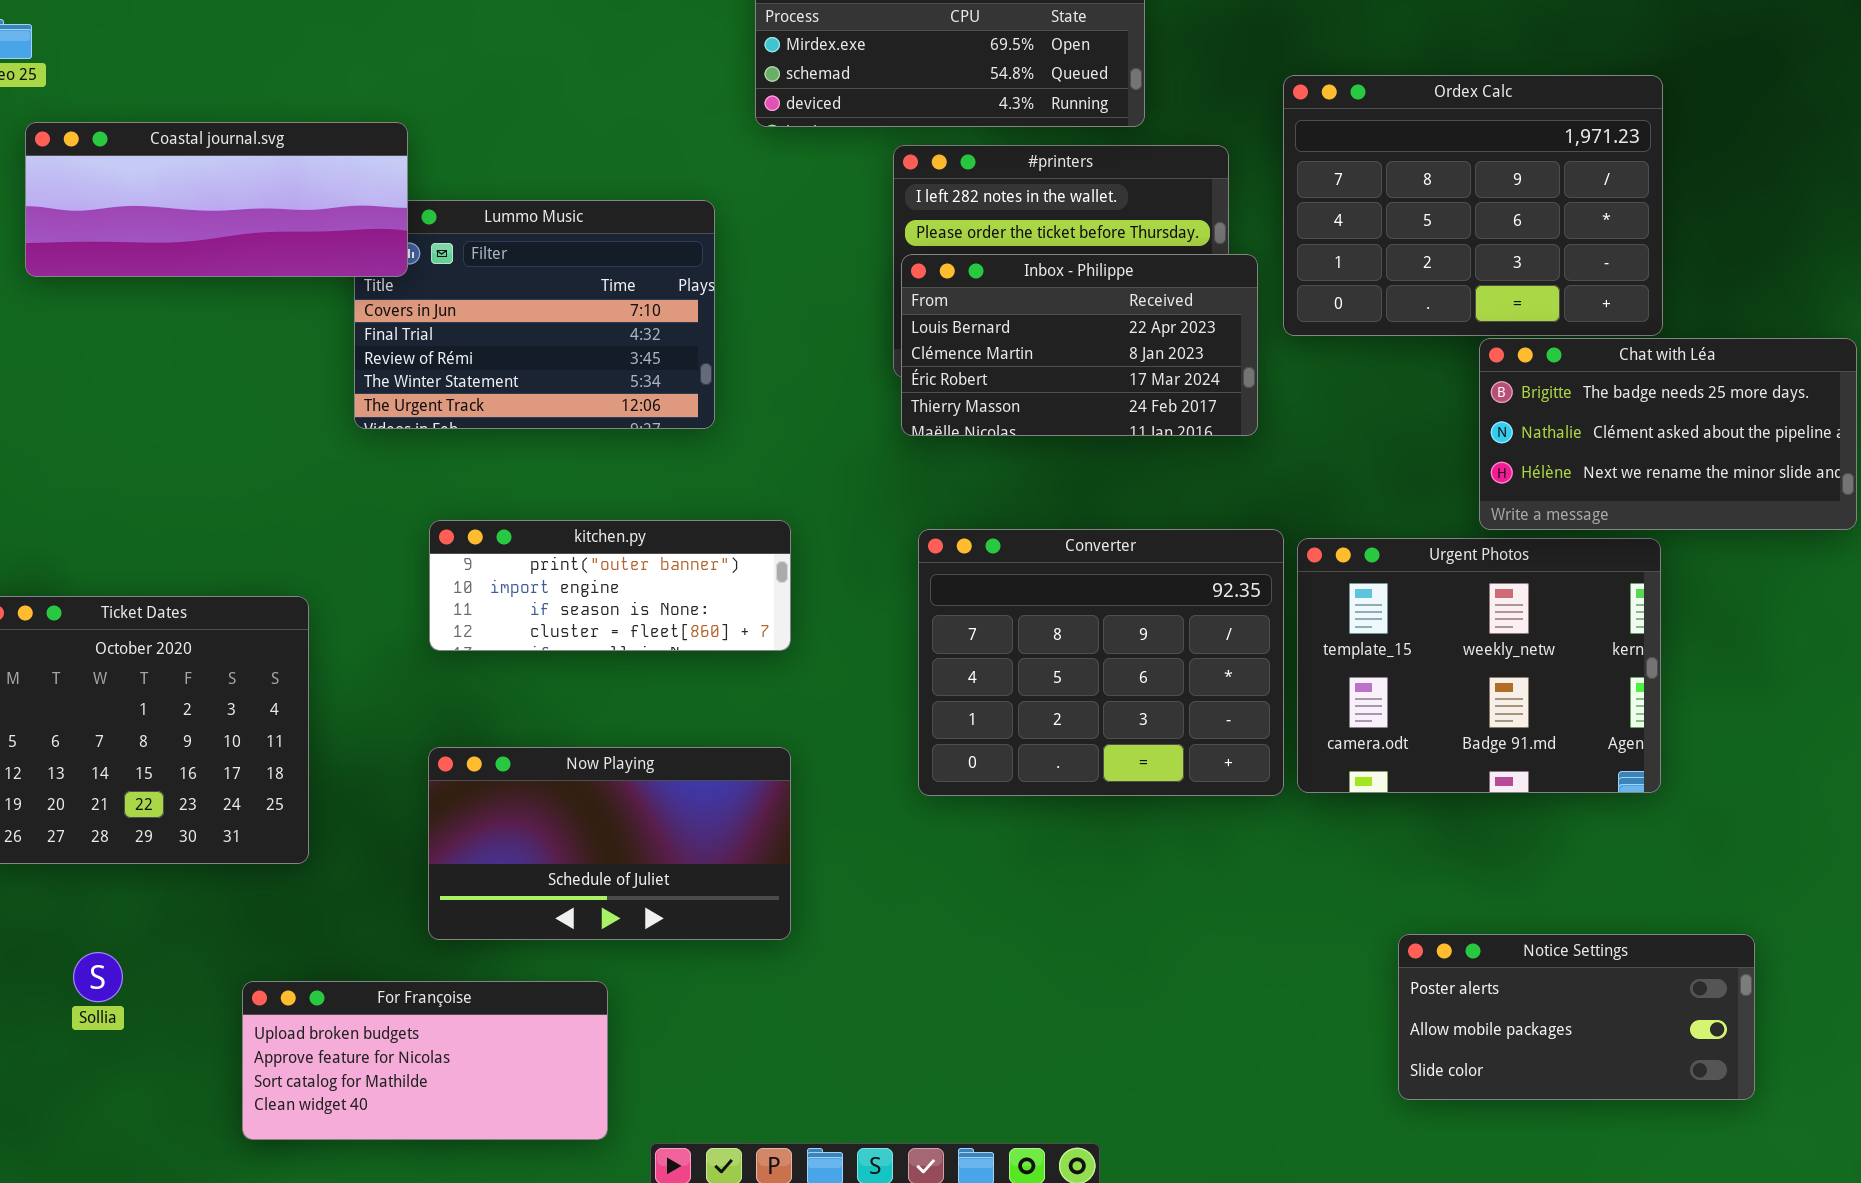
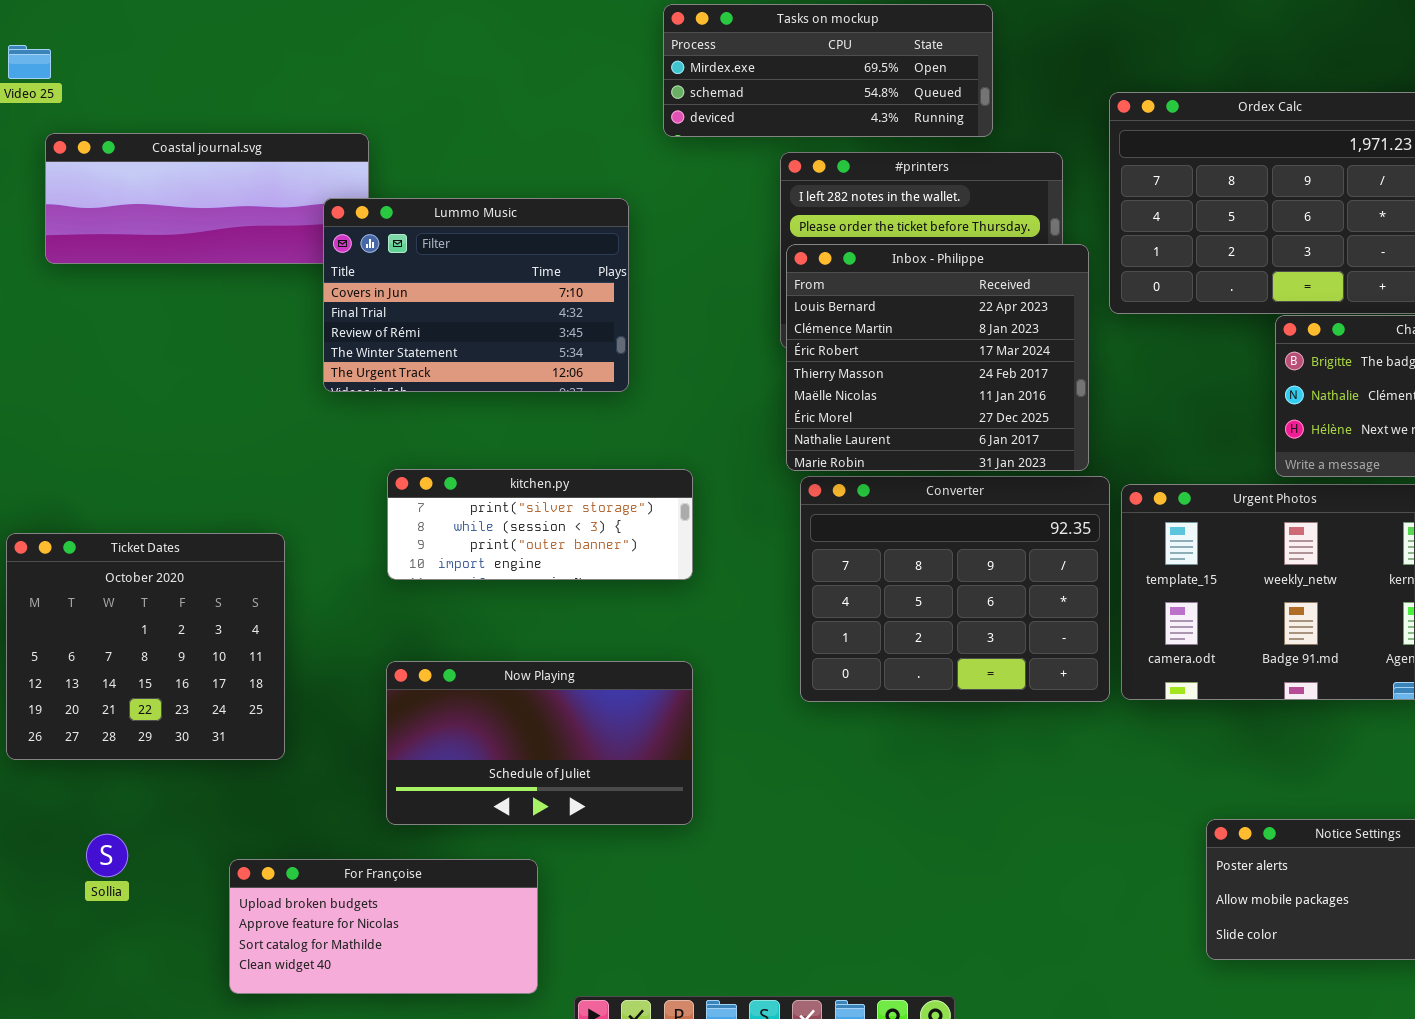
Lummo Music: [354,200,715,429] -> [323,198,629,392], raised
Inbox - Philippe: [901,254,1258,436] -> [786,244,1089,471], resized
kitchen.py: [429,520,791,651] -> [387,469,693,580], scrolled up 2 rows

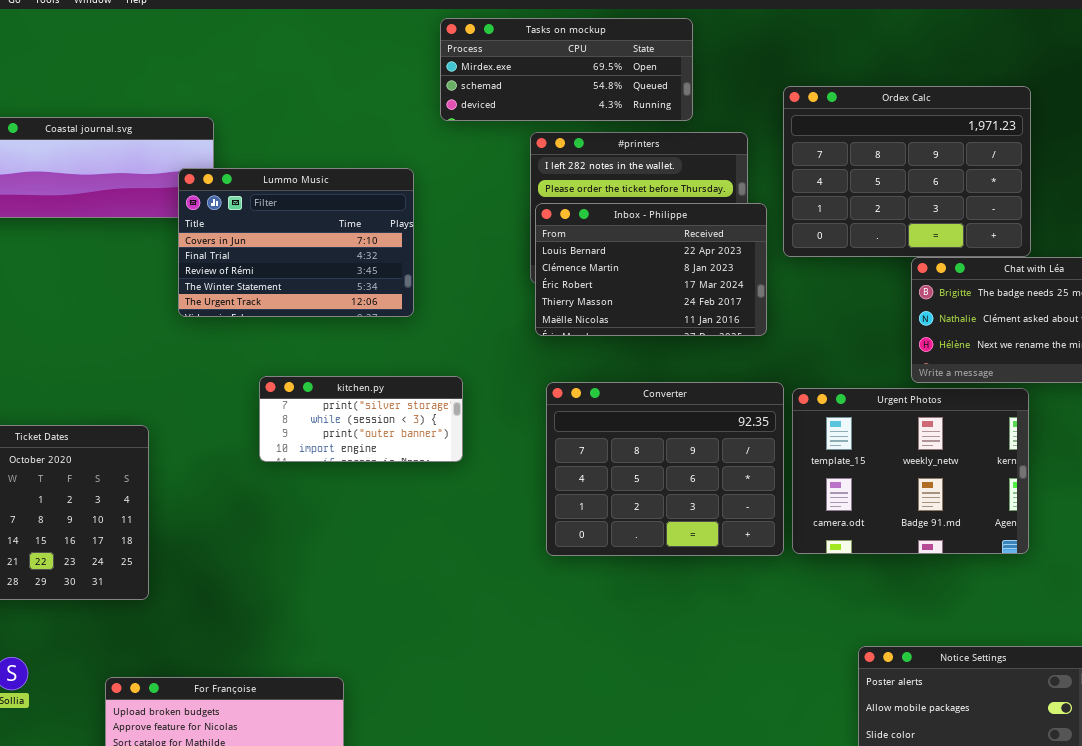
Inbox - Philippe: [786,244,1089,471] -> [535,203,767,336], resized
kitchen.py: [387,469,693,580] -> [259,376,463,462], resized
Now Playing: [386,661,693,825] -> none, closed

